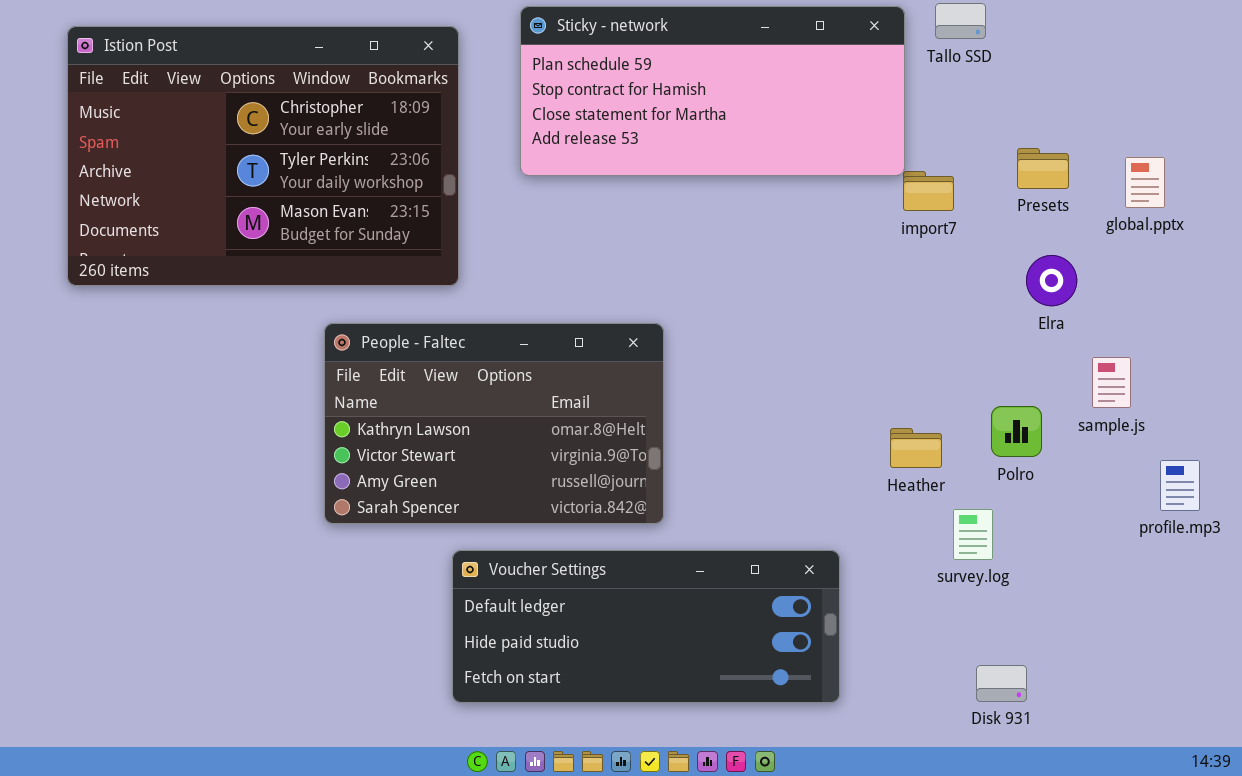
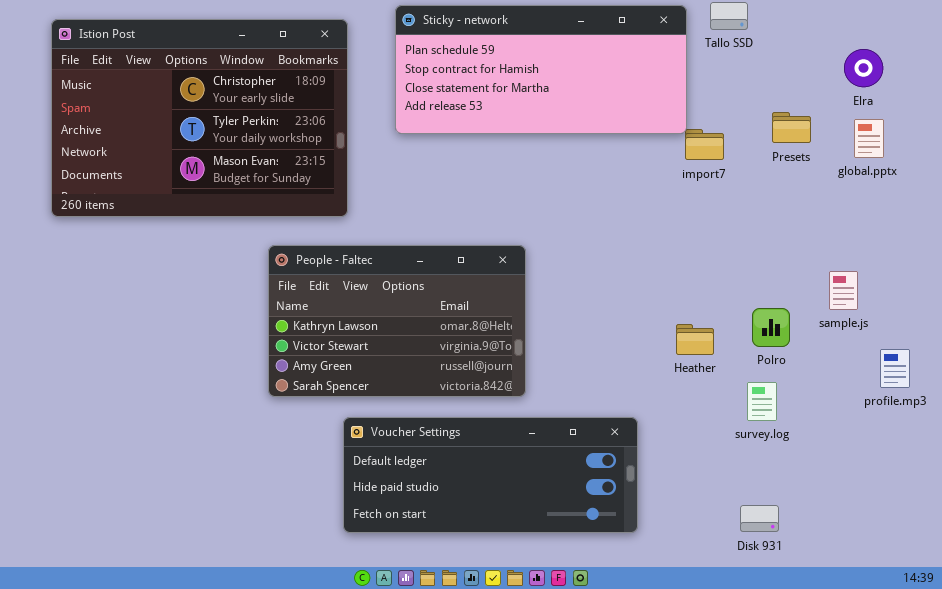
Elra: [1026,255,1077,306] -> [844,49,883,87], moved
People - Faltec: [324,323,664,524] -> [268,245,526,397], moved
survey.log: [953,509,993,560] -> [747,382,777,421], moved

